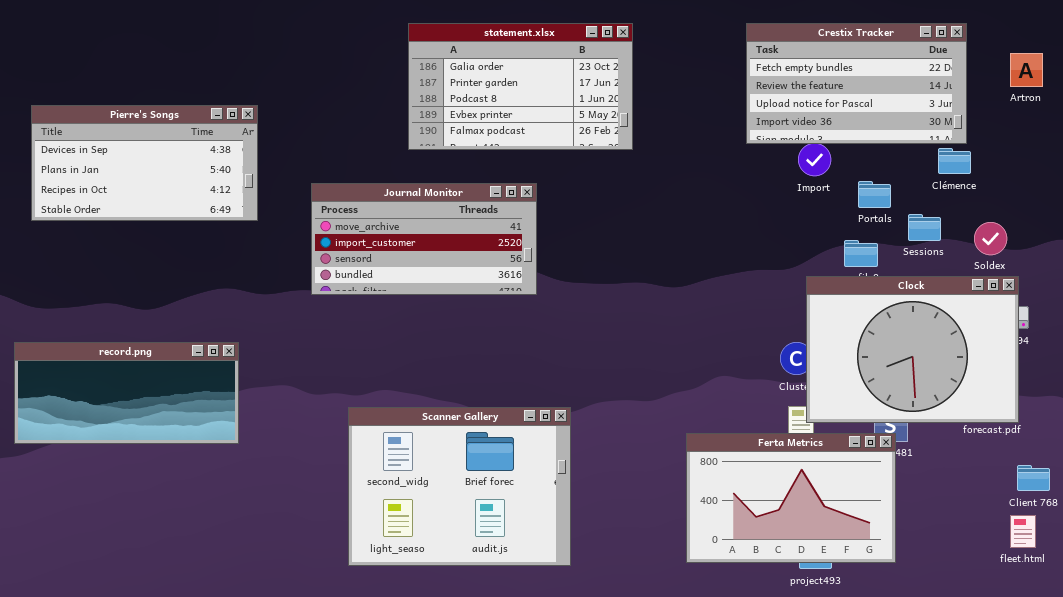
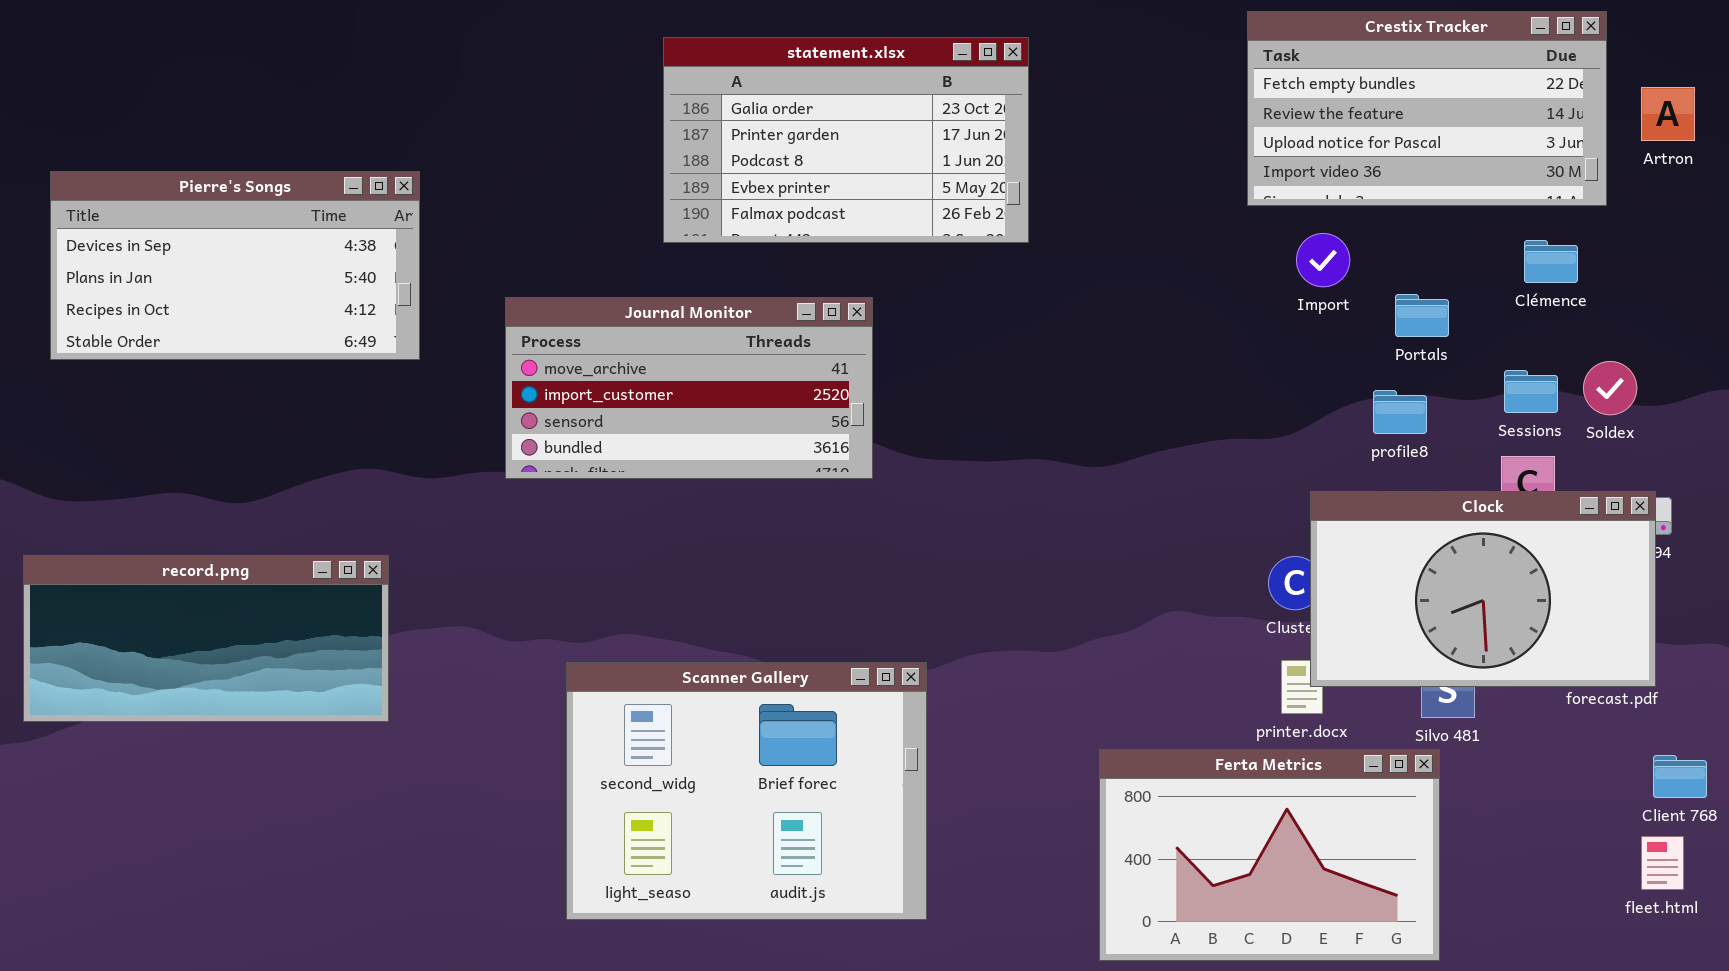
Crestix Tracker: [746,23,967,144] -> [1247,11,1607,206], moved
Sessions: [908,214,941,241] -> [1504,370,1558,413], moved
Clock: [806,276,1019,423] -> [1310,491,1656,687], resized
Ferta Metrics: [686,433,896,563] -> [1099,749,1440,961], moved

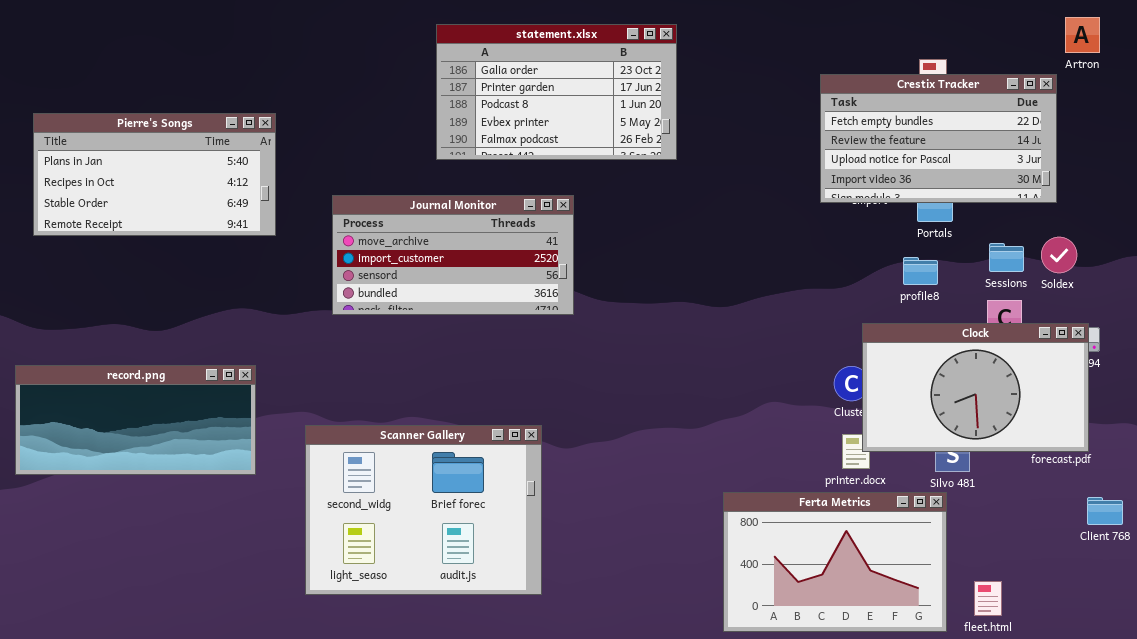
Crestix Tracker: [1247,11,1607,206] -> [820,74,1057,203], moved
Artron: [1641,87,1695,141] -> [1065,17,1100,53], moved
Pierre's Songs: [50,171,420,360] -> [33,113,276,236], scrolled down 1 row
Scanner Gallery: [566,662,927,920] -> [305,425,542,595], moved
fleet.html: [1641,836,1684,890] -> [974,581,1002,616], moved

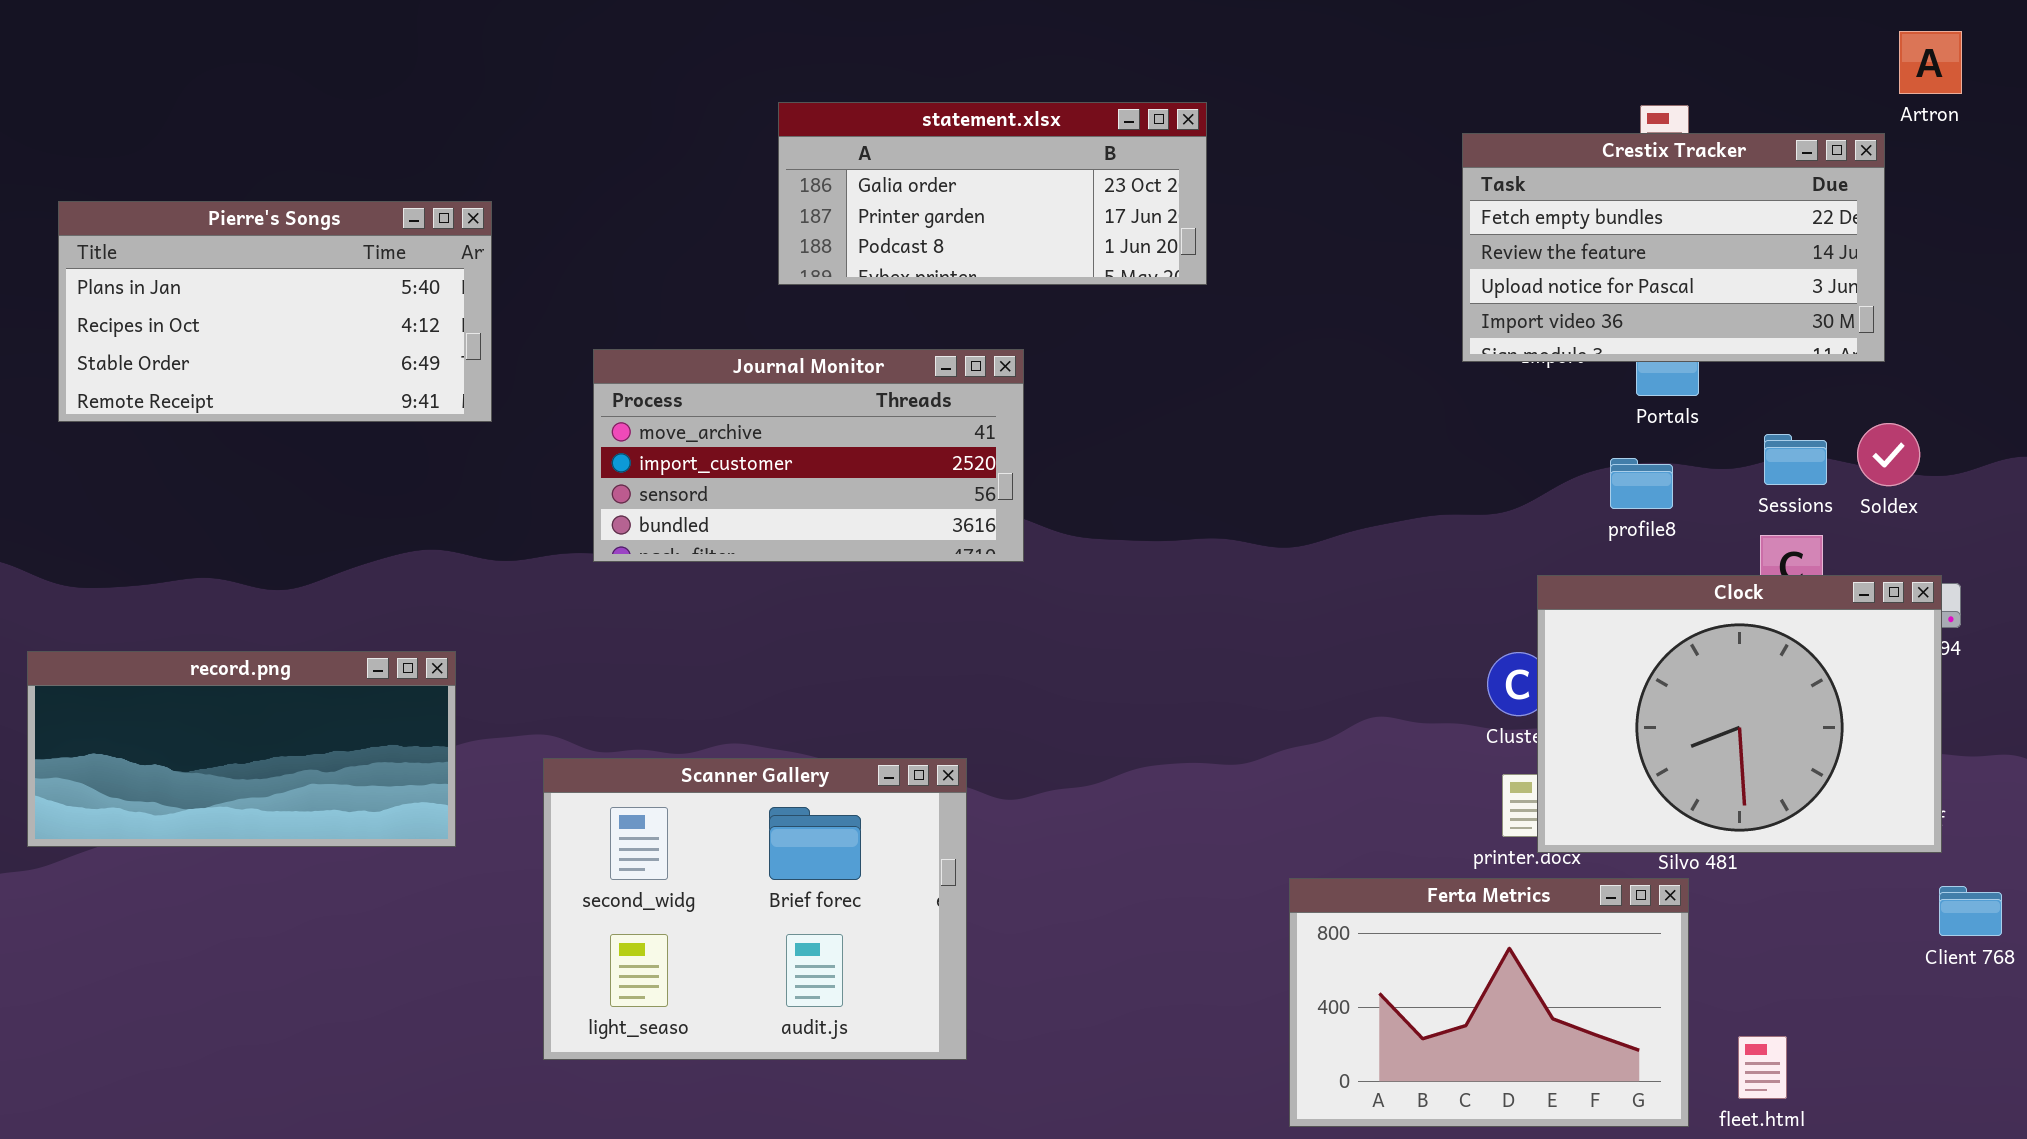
statement.xlsx: [436,24,677,160] -> [778,102,1207,285], resized
Clock: [862,323,1089,452] -> [1537,575,1942,853], resized

